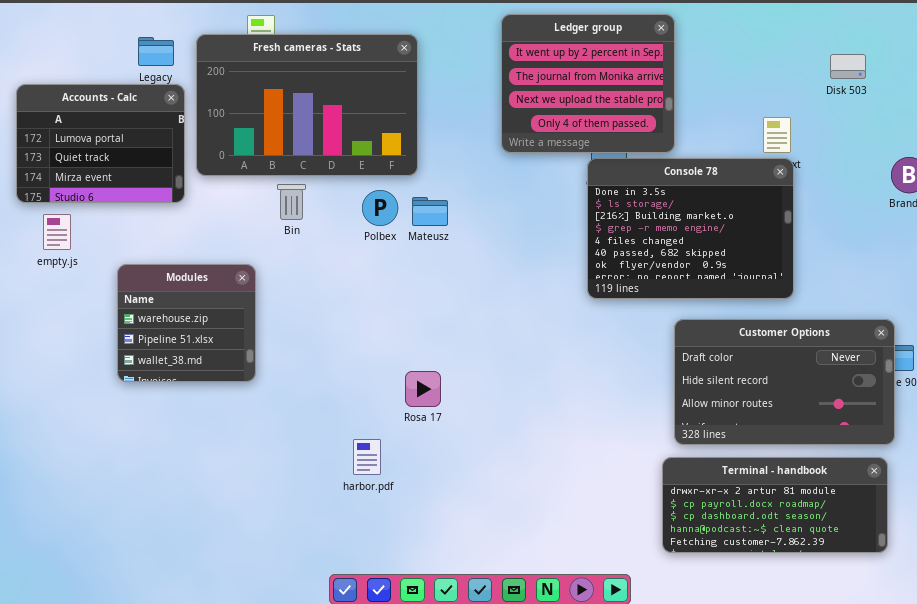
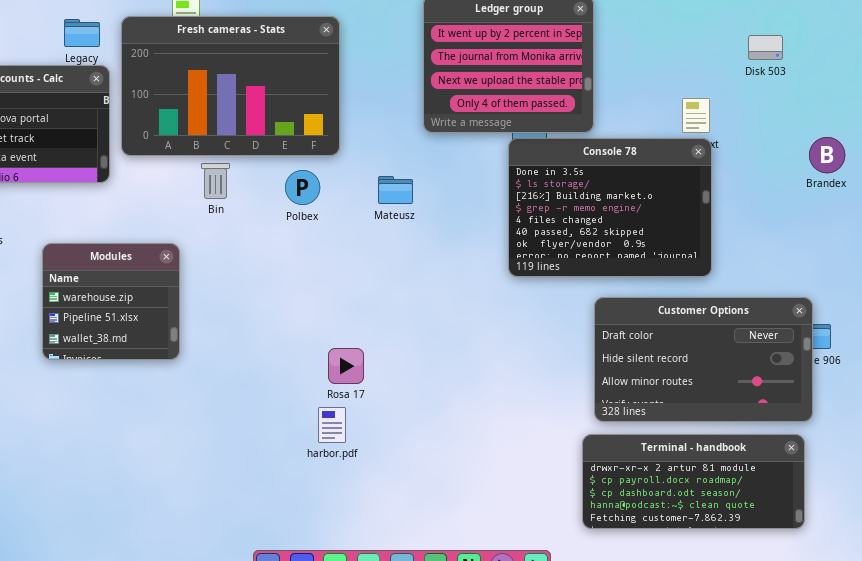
Mateusz: [412,197,448,226] -> [378,176,413,204], moved
harbor.pdf: [353,439,381,475] -> [318,407,346,443], moved

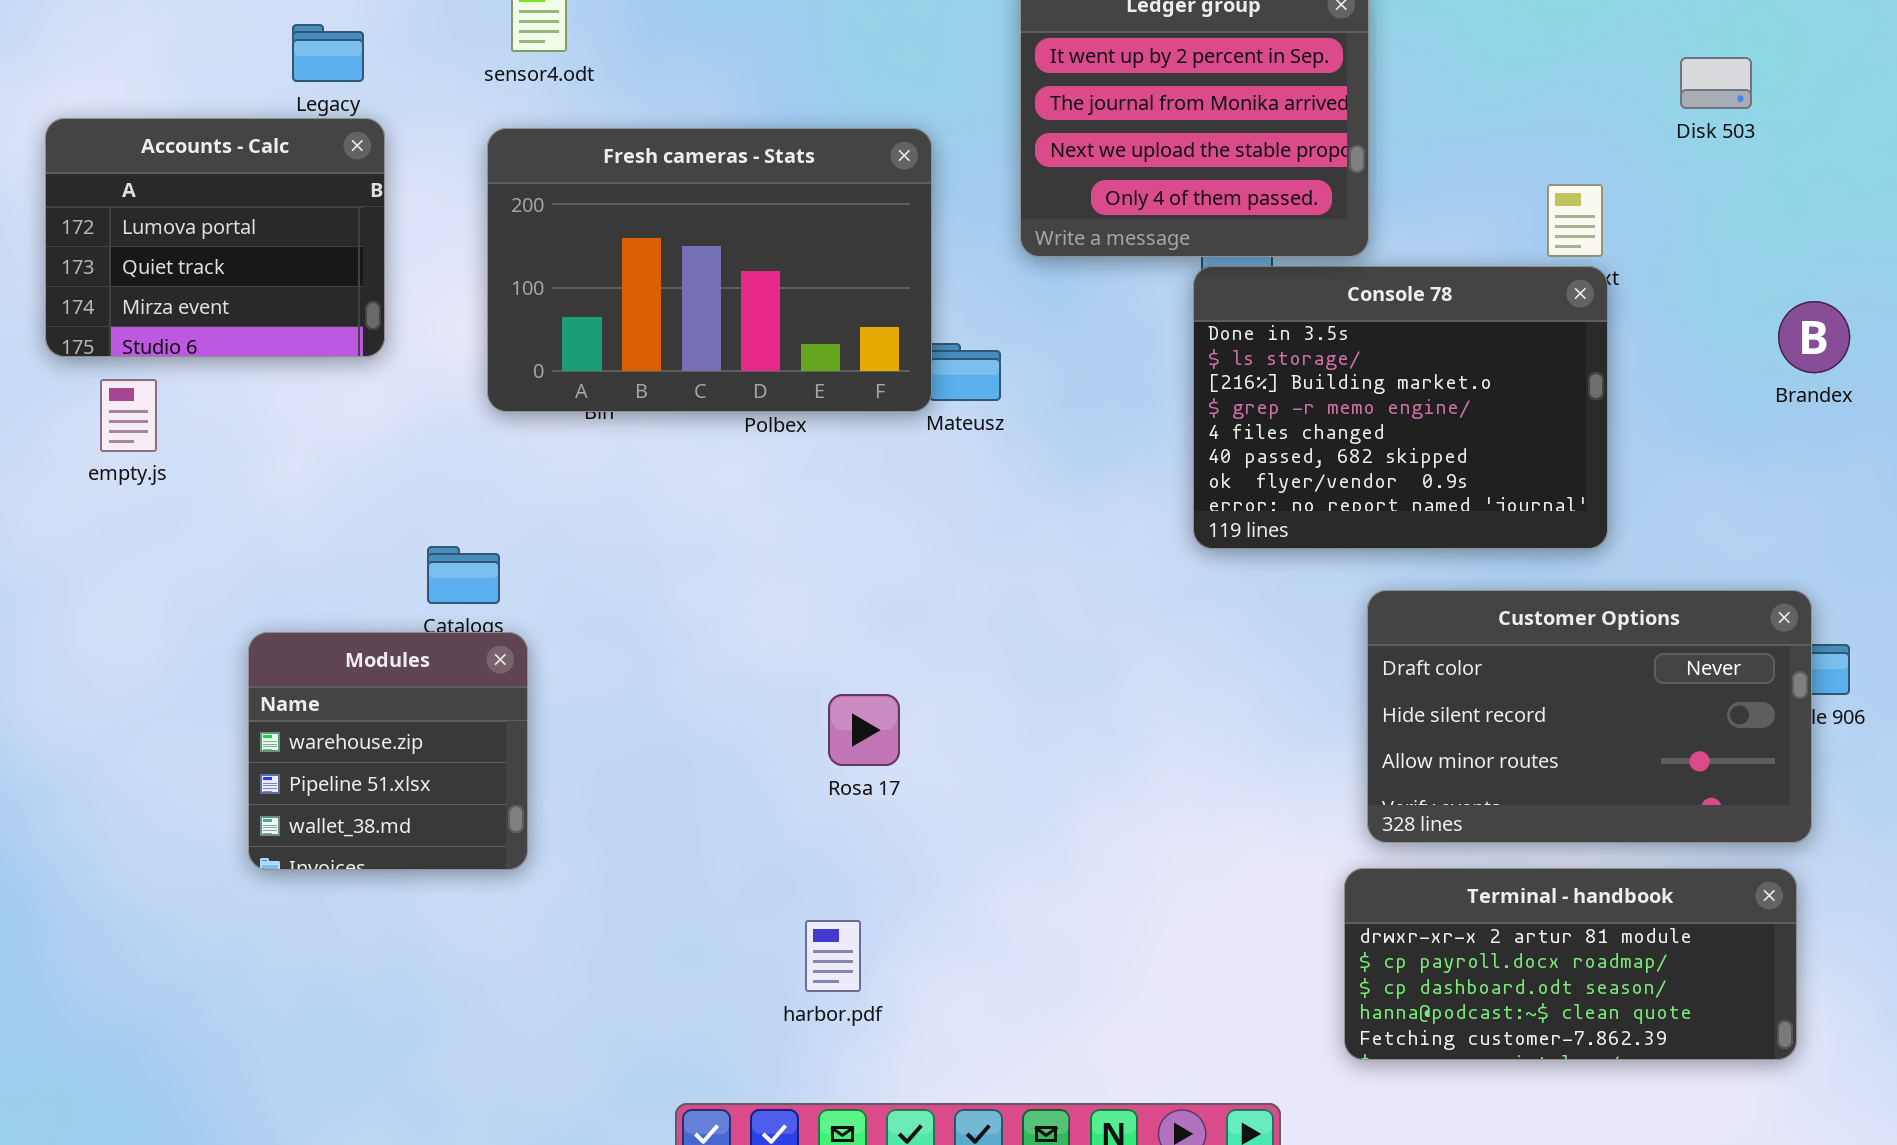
Fresh cameras - Stats: [121,16,340,156] -> [487,128,932,412], moved
Brandex: [809,137,845,173] -> [1778,301,1850,373], moved
Modules: [42,243,180,360] -> [248,632,528,870], moved
harbor.pdf: [318,407,346,443] -> [805,920,861,992], moved

